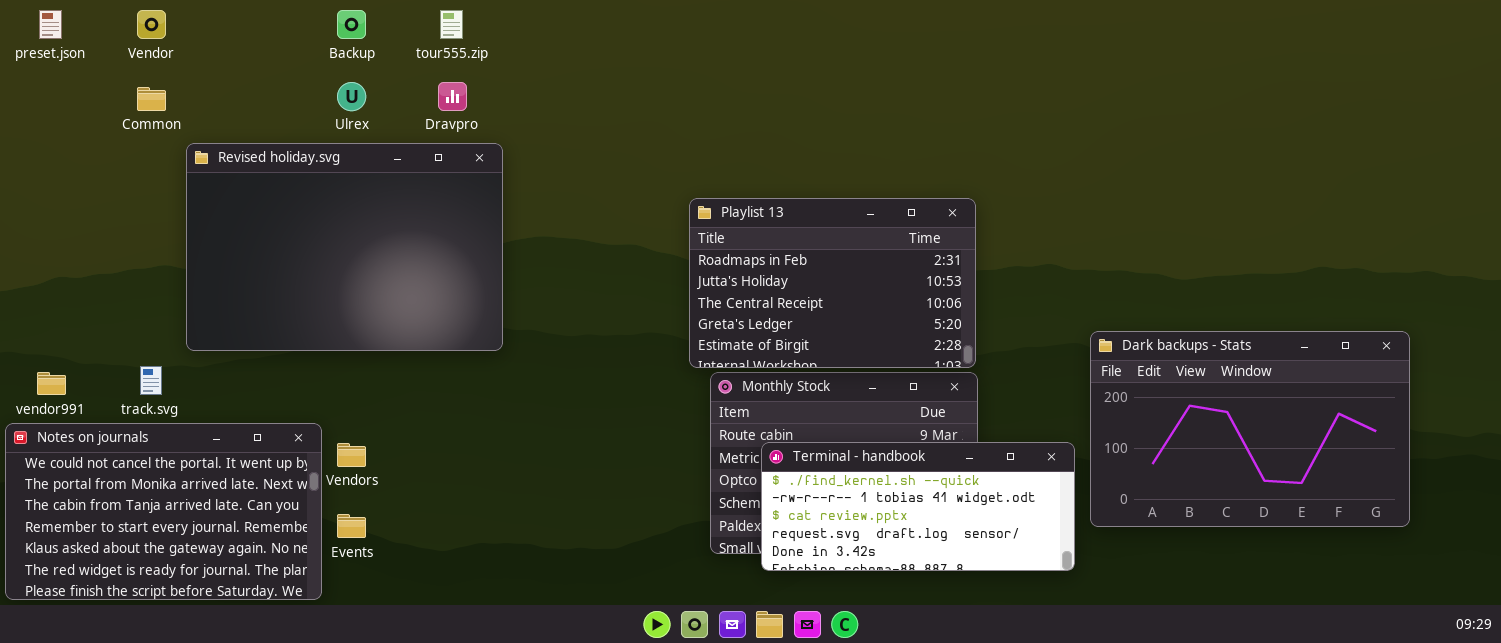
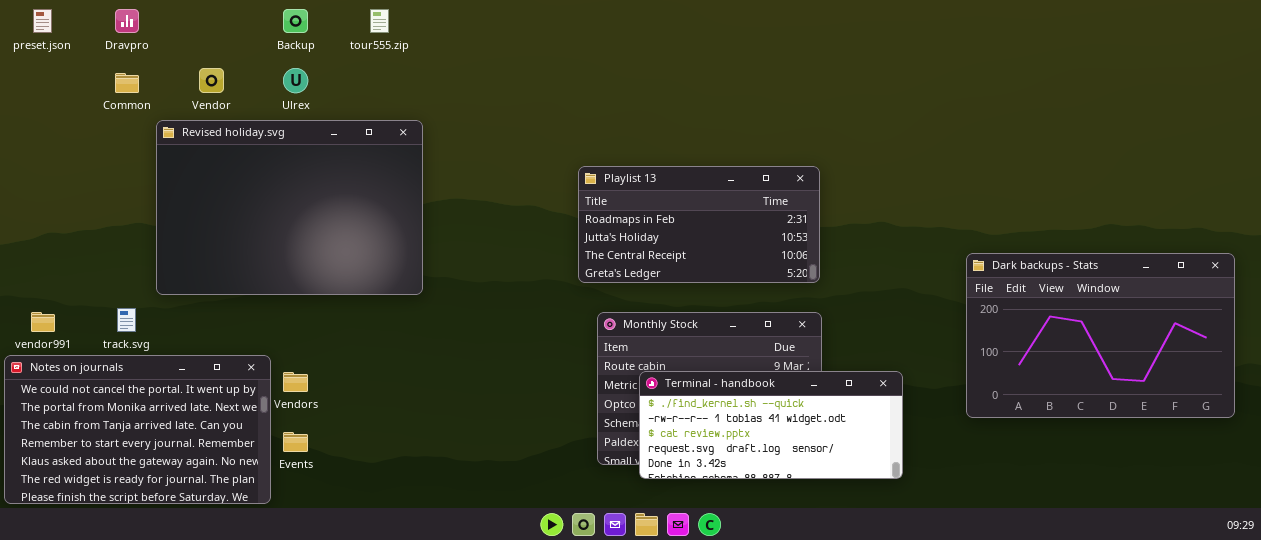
Vendor: [137,10,166,39] -> [199,68,224,93], moved
Dravpro: [438,82,467,111] -> [115,9,139,33], moved
Playlist 13: [689,198,976,368] -> [578,166,820,283], resized
Dark backups - Stats: [1090,331,1410,527] -> [966,253,1235,418], moved

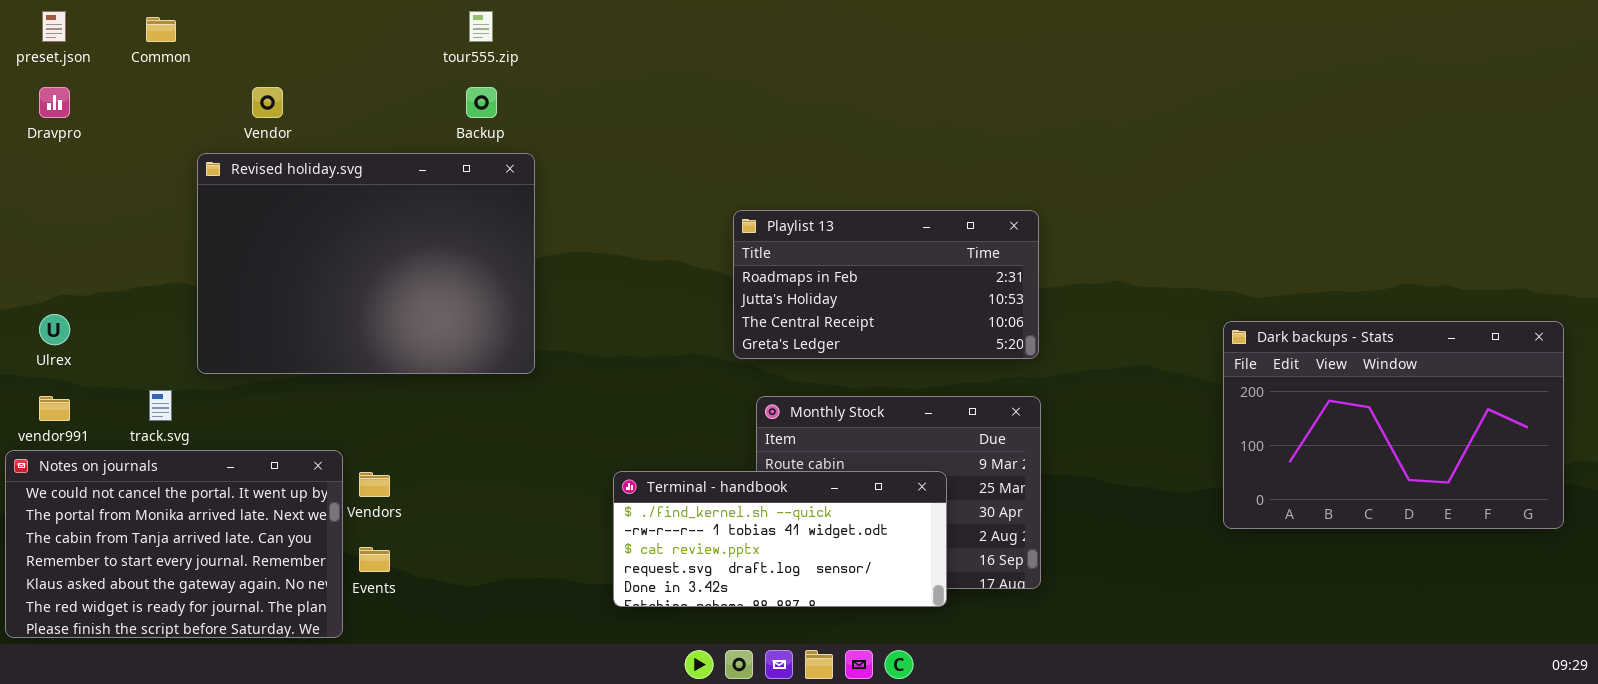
Dravpro: [115,9,139,33] -> [39,87,70,118], moved
Backup: [283,9,308,33] -> [466,87,497,118], moved
Ulrex: [283,68,308,93] -> [39,314,70,345], moved
Common: [115,73,139,93] -> [146,17,176,42], moved
Terminal - handbook: [639,371,903,479] -> [613,471,947,607], moved

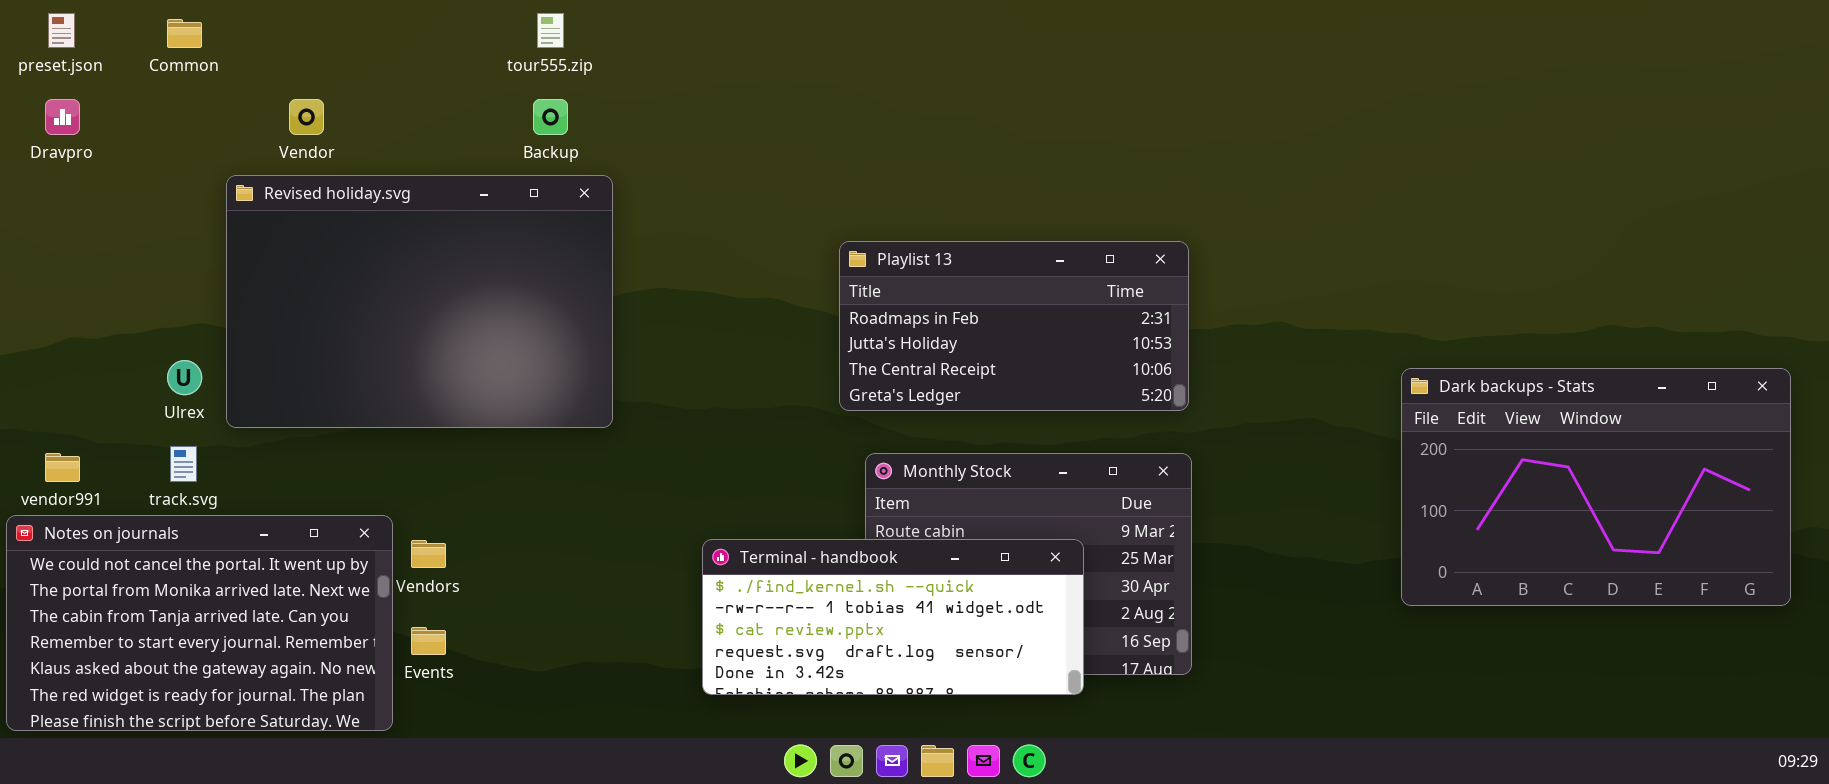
Ulrex: [39,314,70,345] -> [167,360,202,395], moved

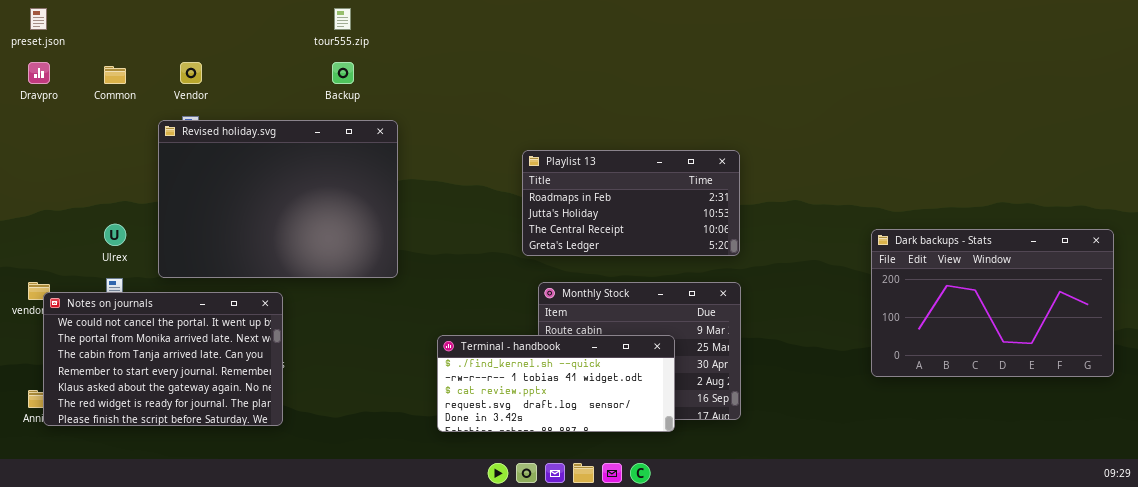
Common: [167,19,202,48] -> [104,66,126,84], moved
Revised holiday.svg: [226,175,613,428] -> [158,120,398,278], moved
Notes on journals: [6,515,393,731] -> [43,292,283,426], moved

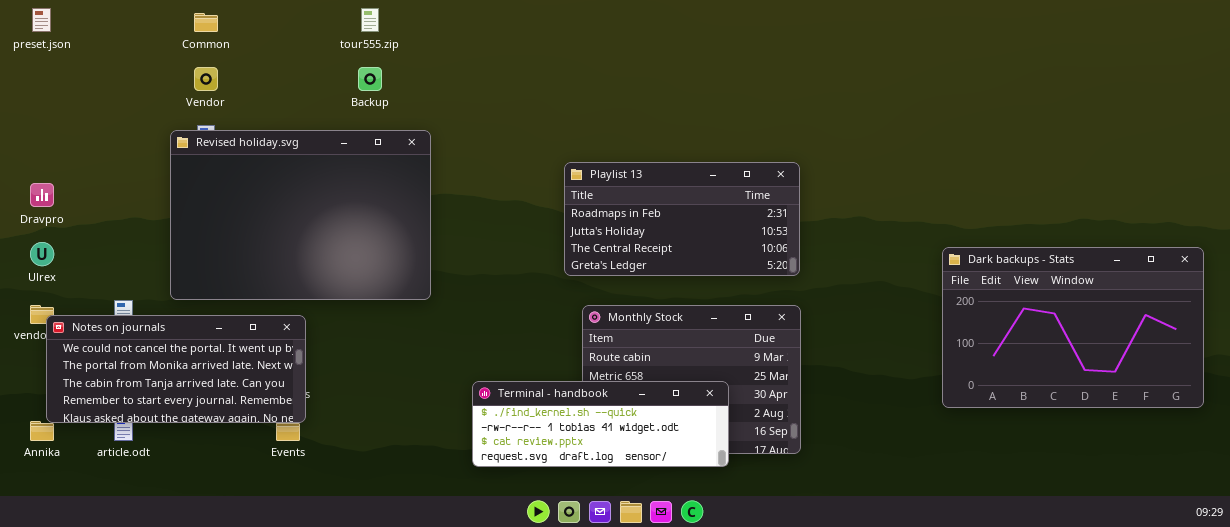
Dravpro: [28,62,50,84] -> [30,183,54,207], moved
Common: [104,66,126,84] -> [194,13,218,32], moved
Ulrex: [104,224,126,246] -> [30,242,54,266], moved
Notes on journals: [43,292,283,426] -> [46,315,306,423], resized
Terminal - handbook: [437,335,675,432] -> [472,381,729,467], resized

